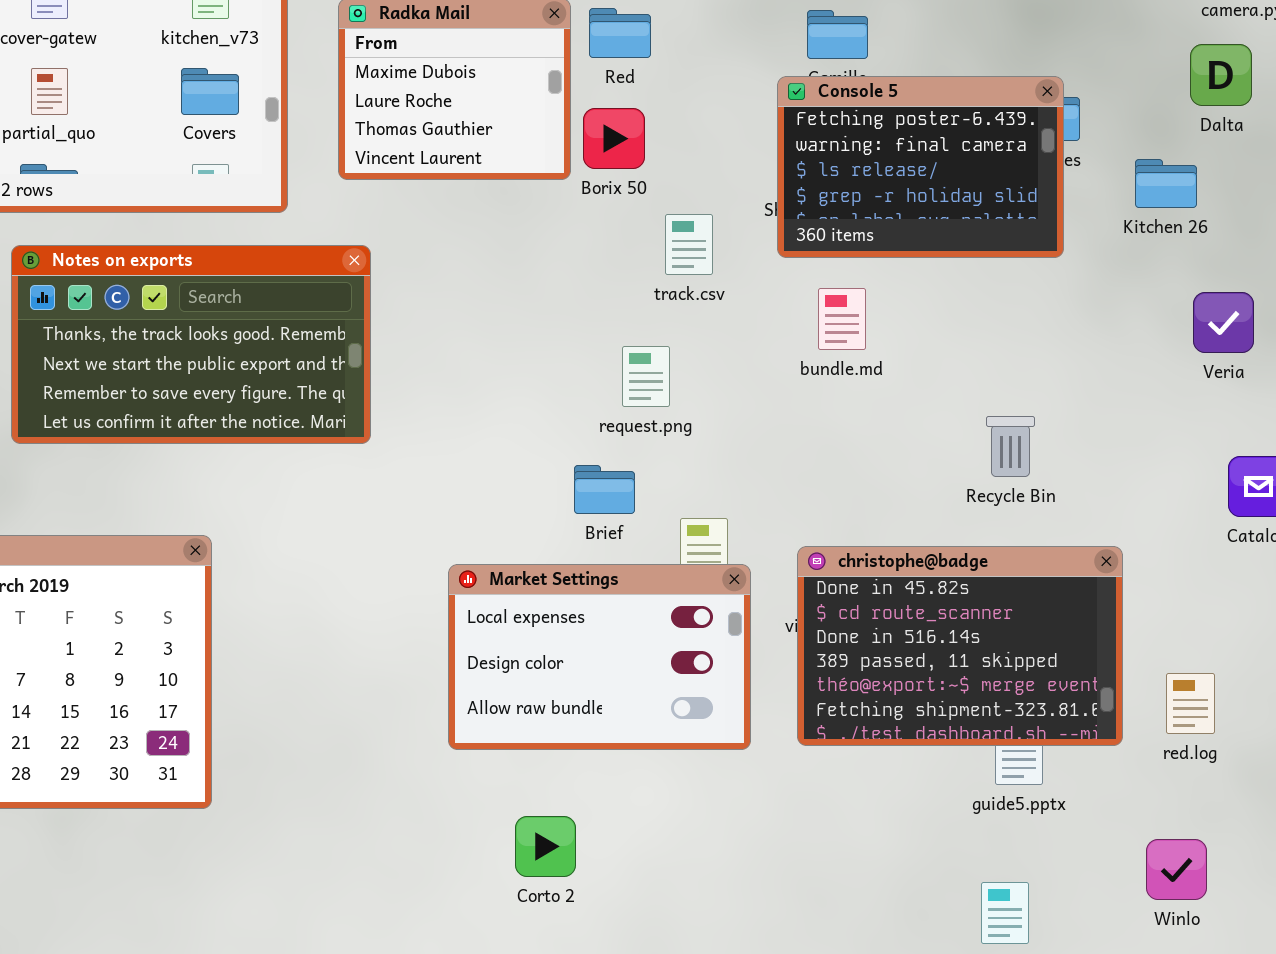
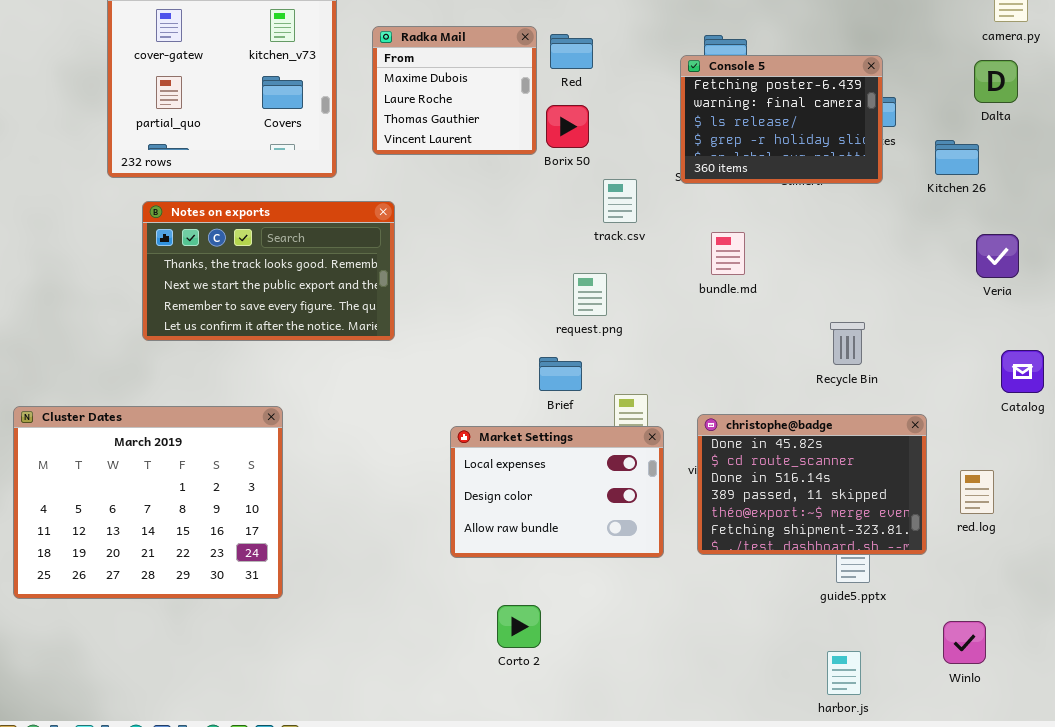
Console 5: [777,76,1064,258] -> [680,55,883,184], moved
red.log: [1166,673,1215,734] -> [960,470,994,514], moved

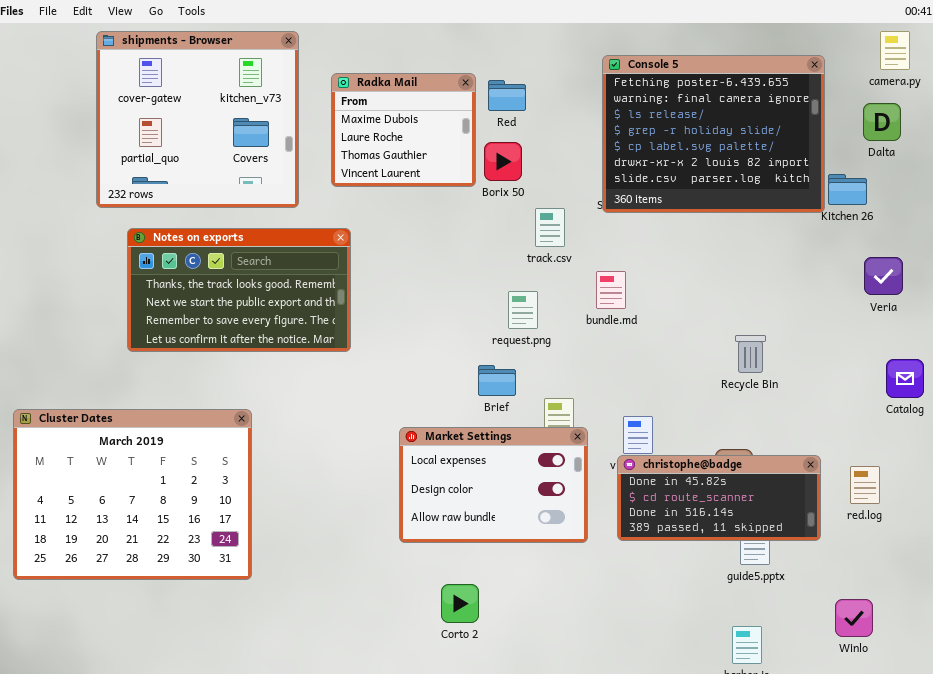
Console 5: [680,55,883,184] -> [602,55,825,213], resized
bundle.md: [711,232,745,275] -> [596,271,626,309], moved
christophe@badge: [697,414,927,555] -> [617,455,821,541], resized

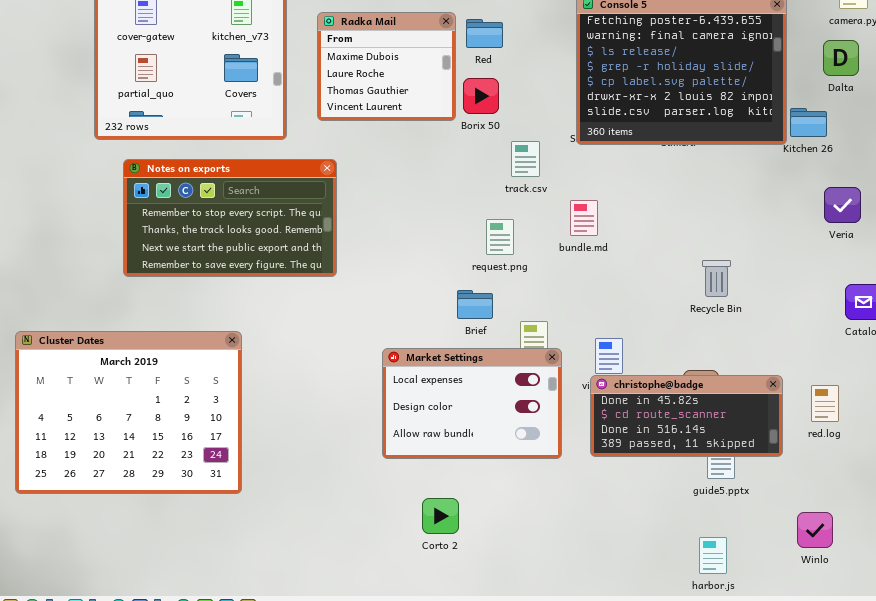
Notes on exports: [127,228,351,352] -> [123,159,337,277], scrolled up 1 row

